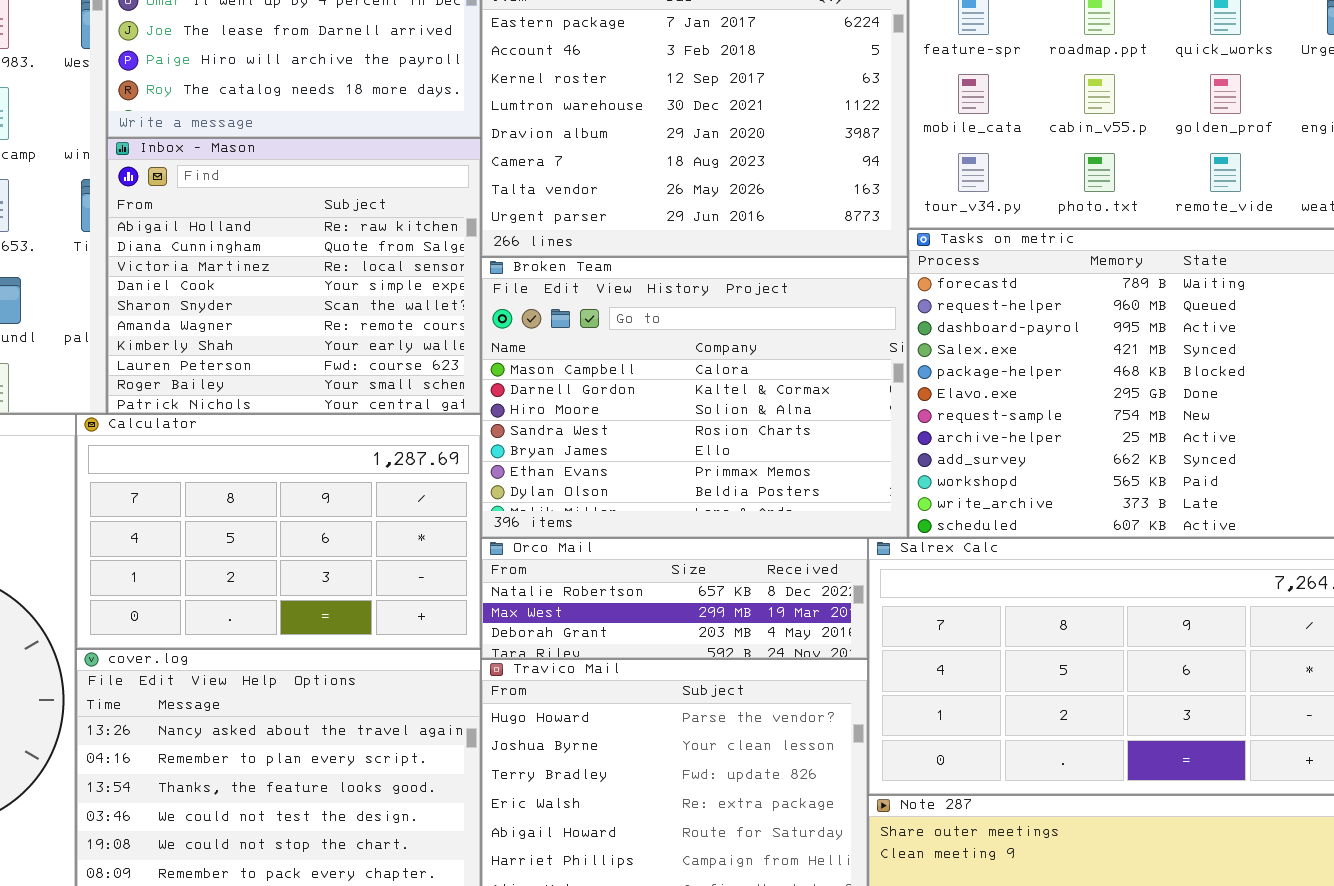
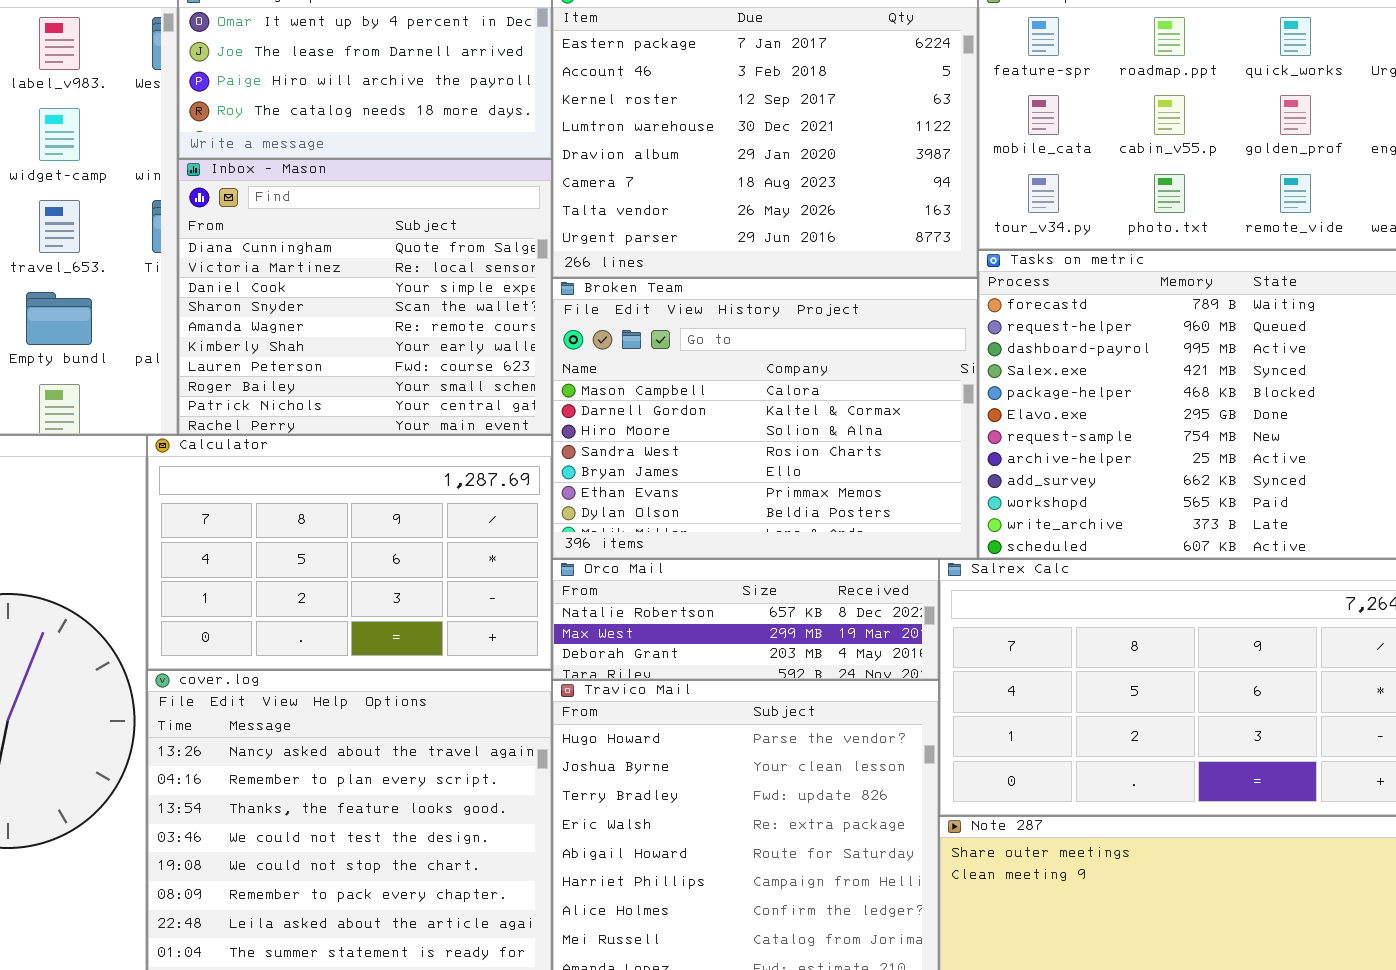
Inbox - Mason: [107,138,481,414] -> [178,159,552,435], scrolled down 1 row

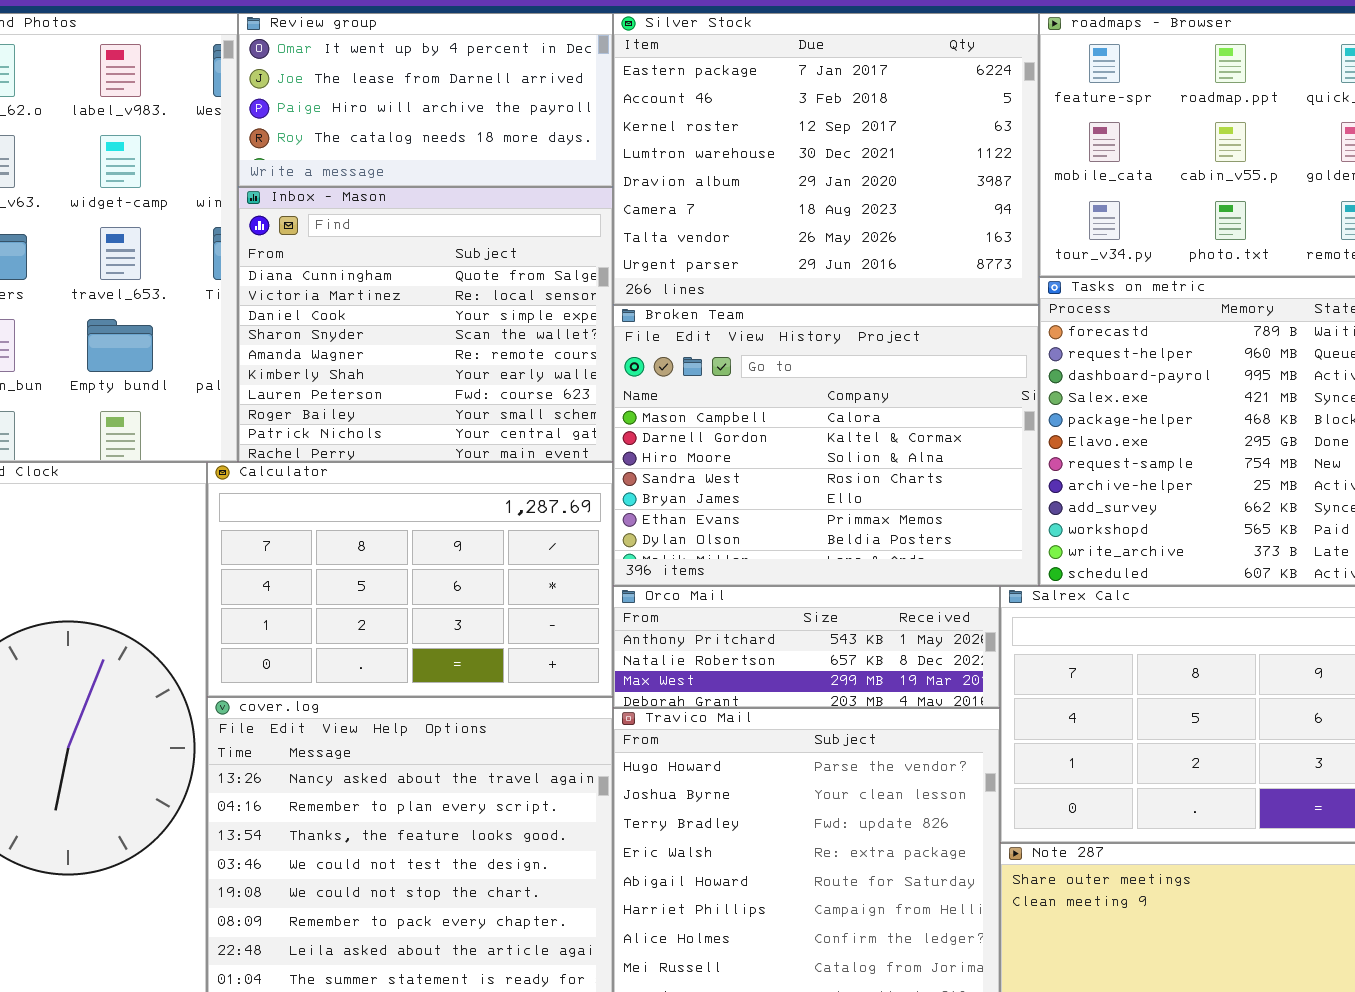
Orco Mail: [552,559,939,680] -> [613,586,1000,708], scrolled up 1 row

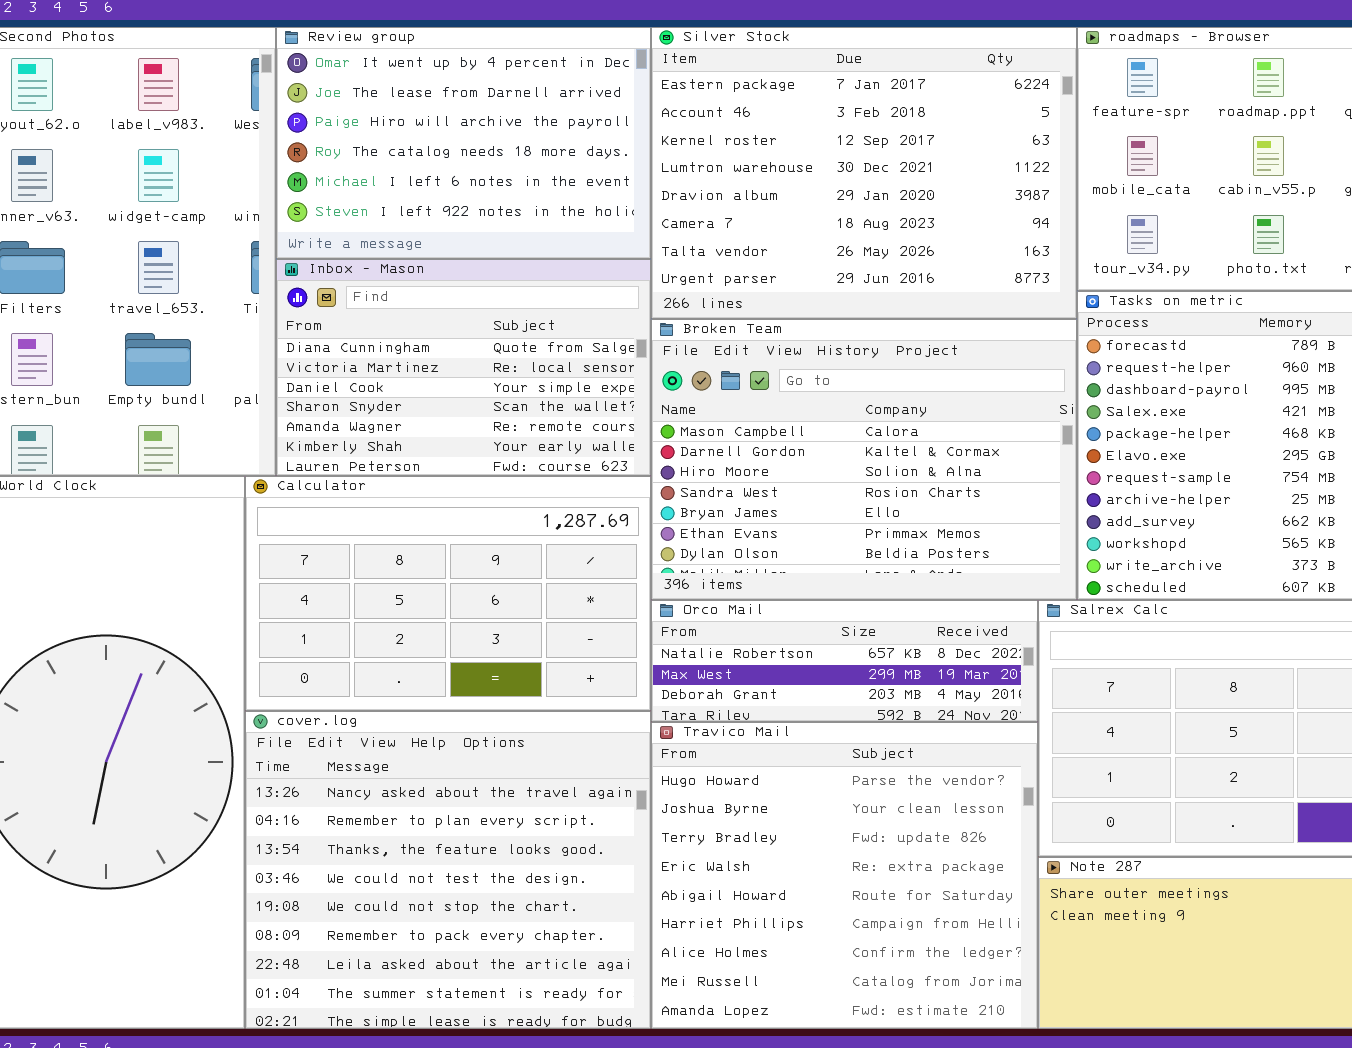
Review group: [238,13,613,187] -> [276,27,651,259], resized
Inbox - Mason: [238,187,613,462] -> [276,259,651,476], resized
Orco Mail: [613,586,1000,708] -> [651,600,1038,722], scrolled down 1 row

